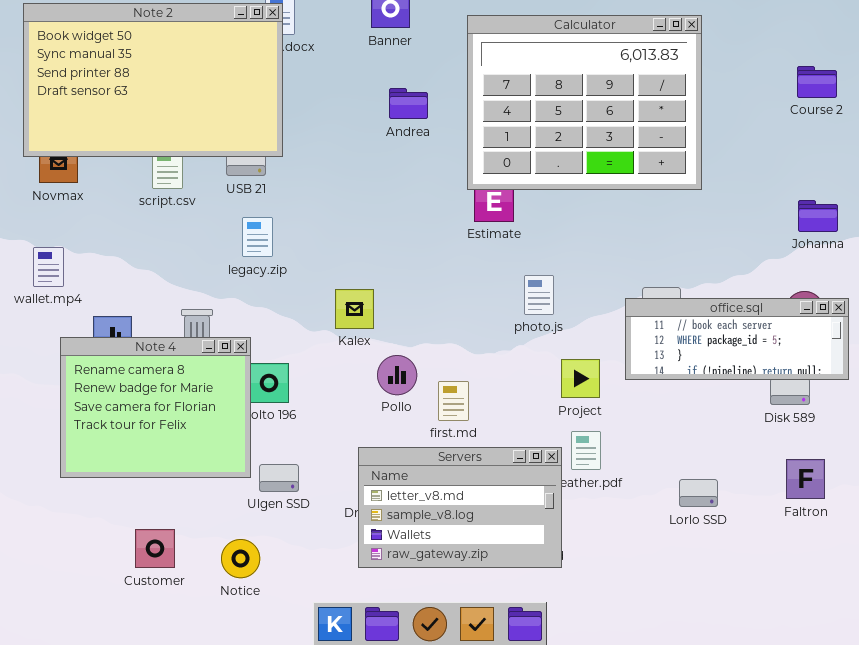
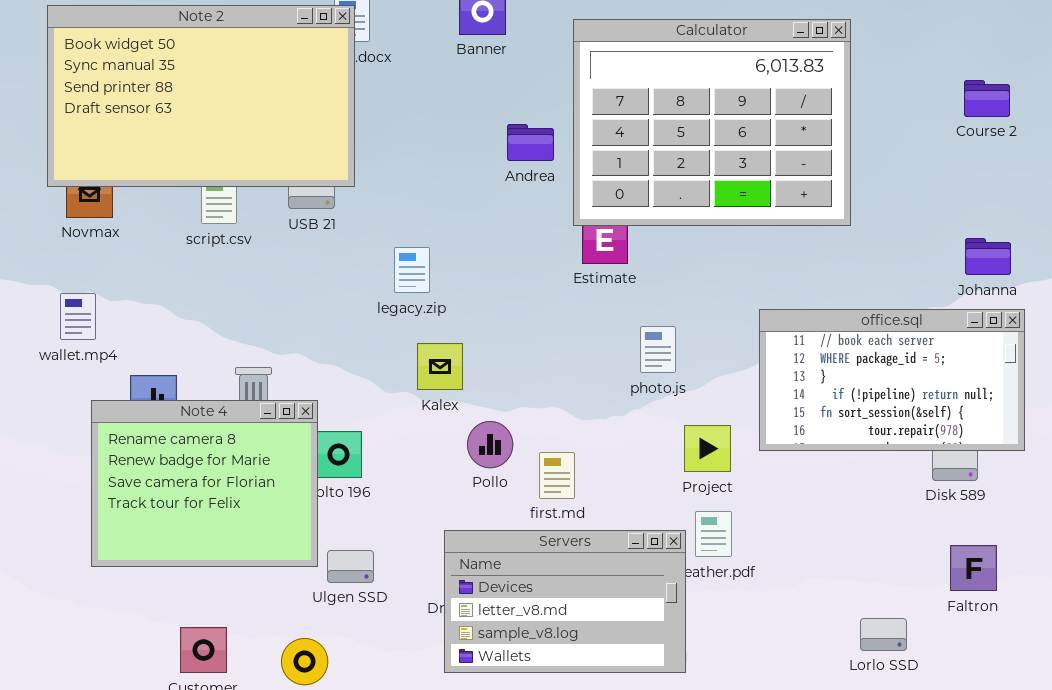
Andrea: [389,88,428,119] -> [507,124,554,161], moved
legacy.zip: [242,217,273,257] -> [394,247,430,293], moved
office.sql: [625,298,849,380] -> [759,309,1025,451], resized
Servers: [358,447,562,568] -> [444,530,686,673], scrolled up 1 row
Lorlo SSD: [679,479,718,507] -> [860,618,907,651], moved

